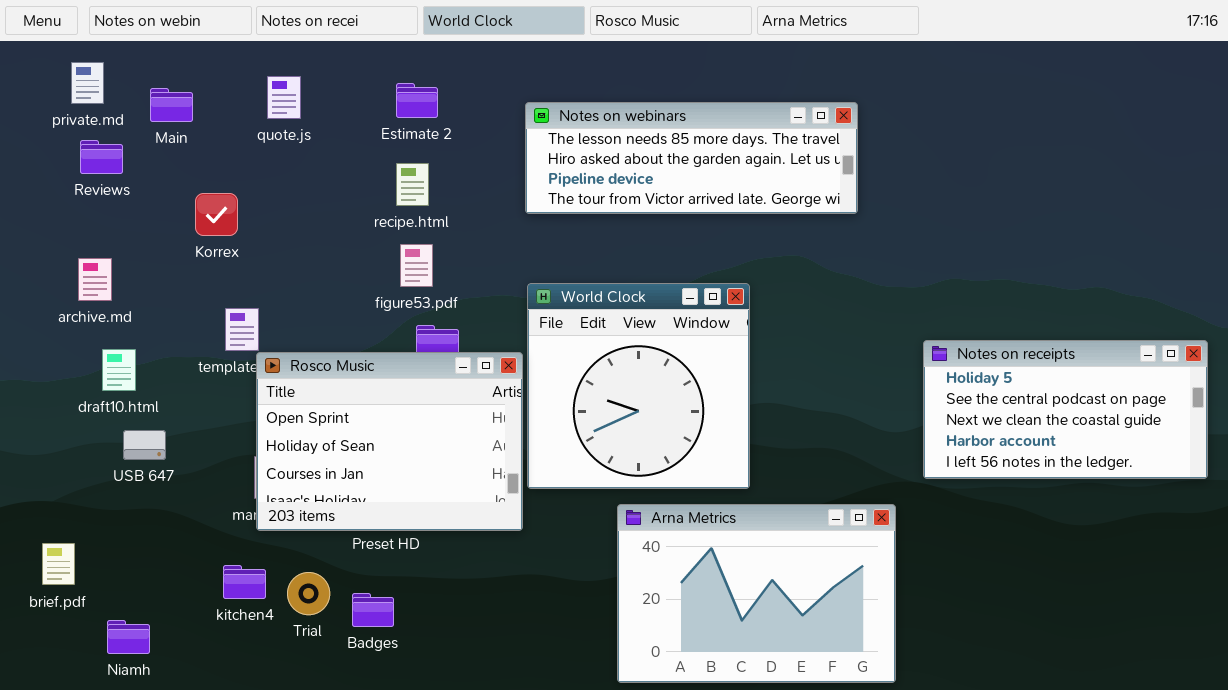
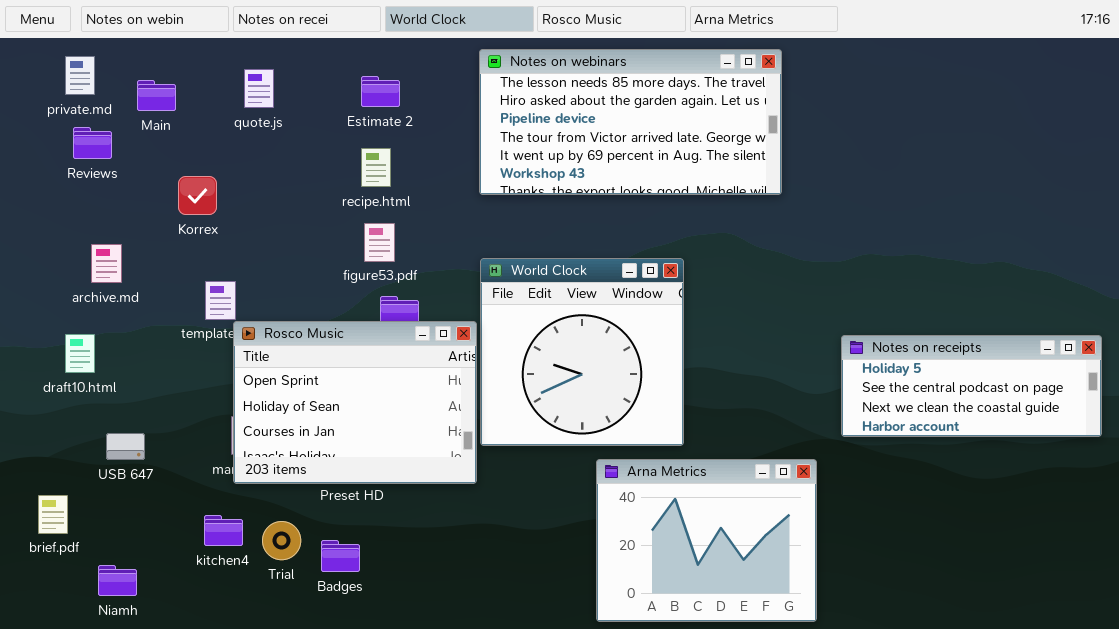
Notes on webinars: [525,102,858,214] -> [479,49,782,195], resized
archive.md: [78,258,112,301] -> [91,244,122,283], moved
Notes on receipts: [923,340,1208,479] -> [841,335,1102,437], resized
draft10.html: [102,349,136,391] -> [65,334,95,373], moved
USB 647: [123,430,166,460] -> [106,433,145,460], moved
Arna Metrics: [617,504,896,683] -> [596,459,817,622], resized

